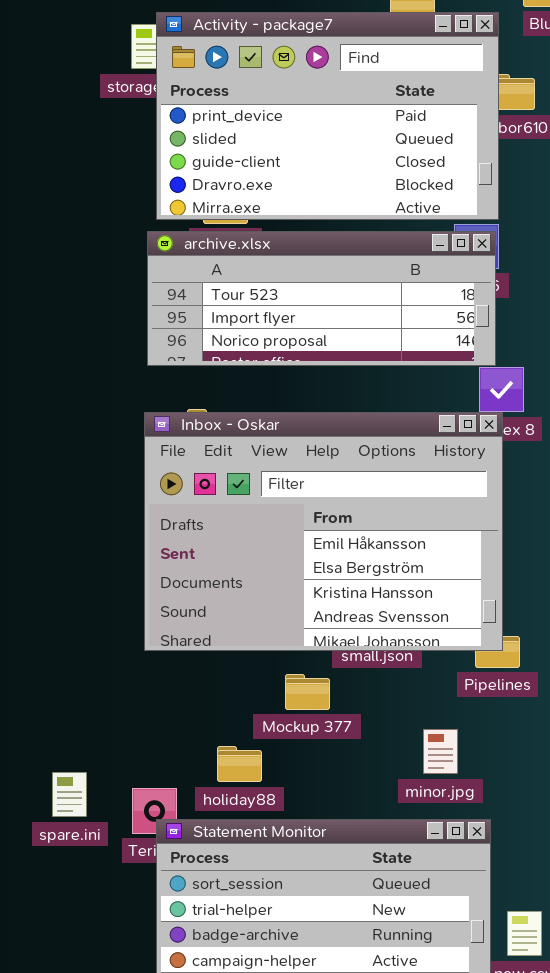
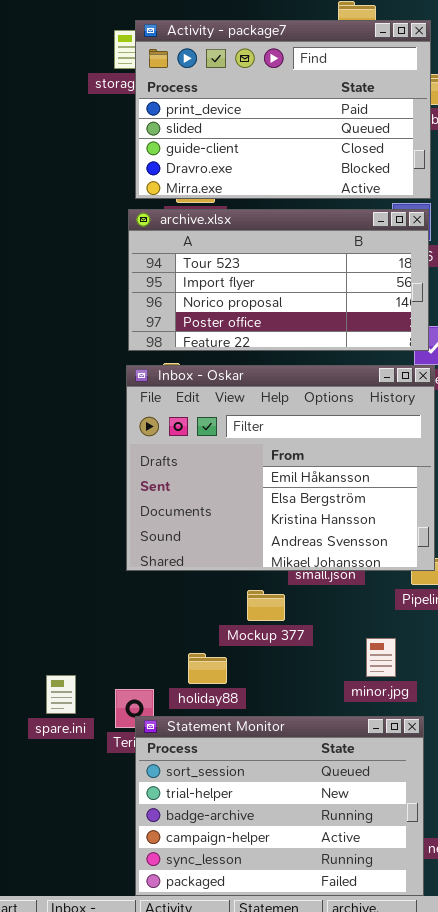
archive.xlsx: [147,231,496,366] -> [128,209,429,351], resized

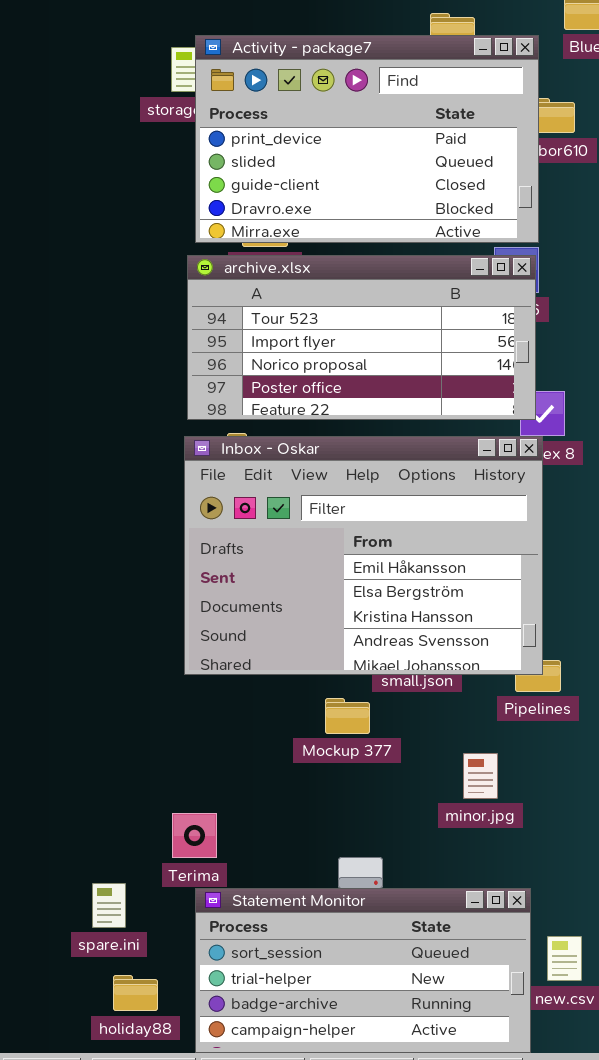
holiday88: [188,653,227,684] -> [113,975,158,1011], moved
spare.ini: [46,675,76,714] -> [92,883,126,928], moved
Statement Monitor: [135,716,424,896] -> [195,888,531,1053], resized

